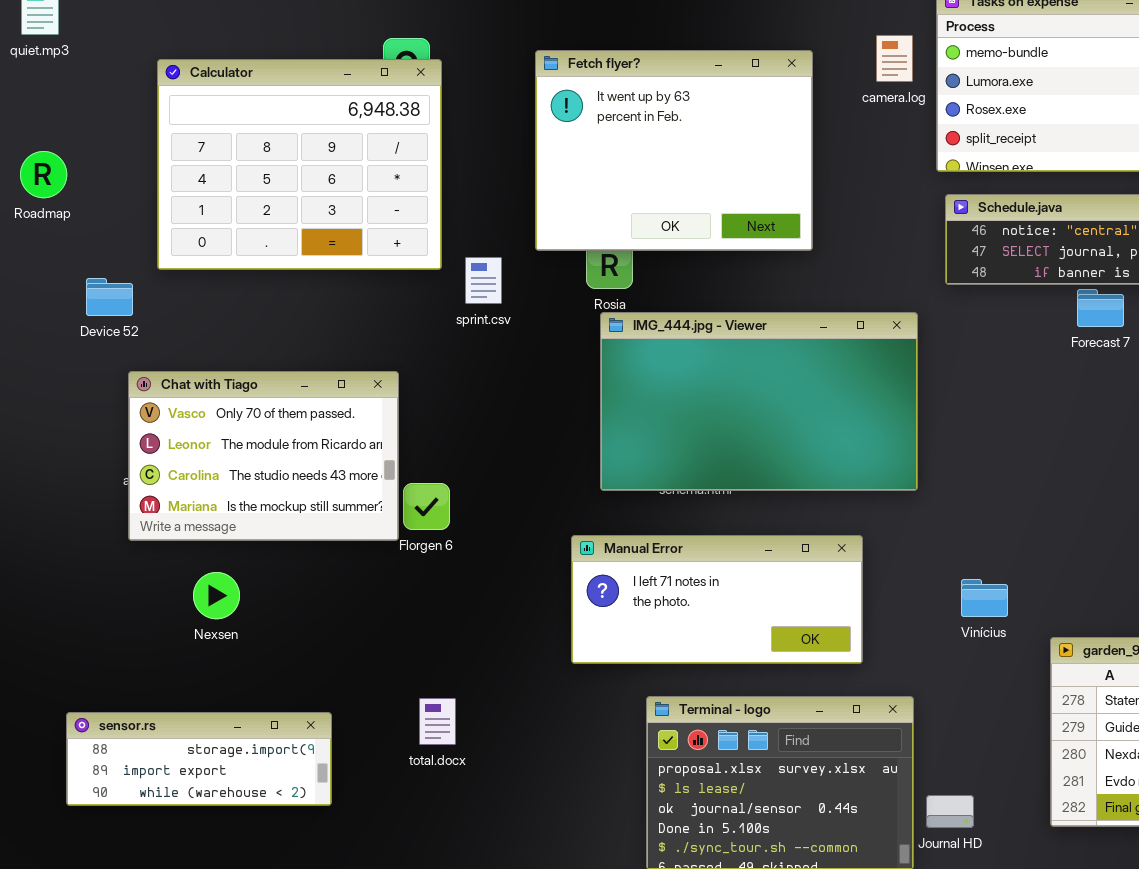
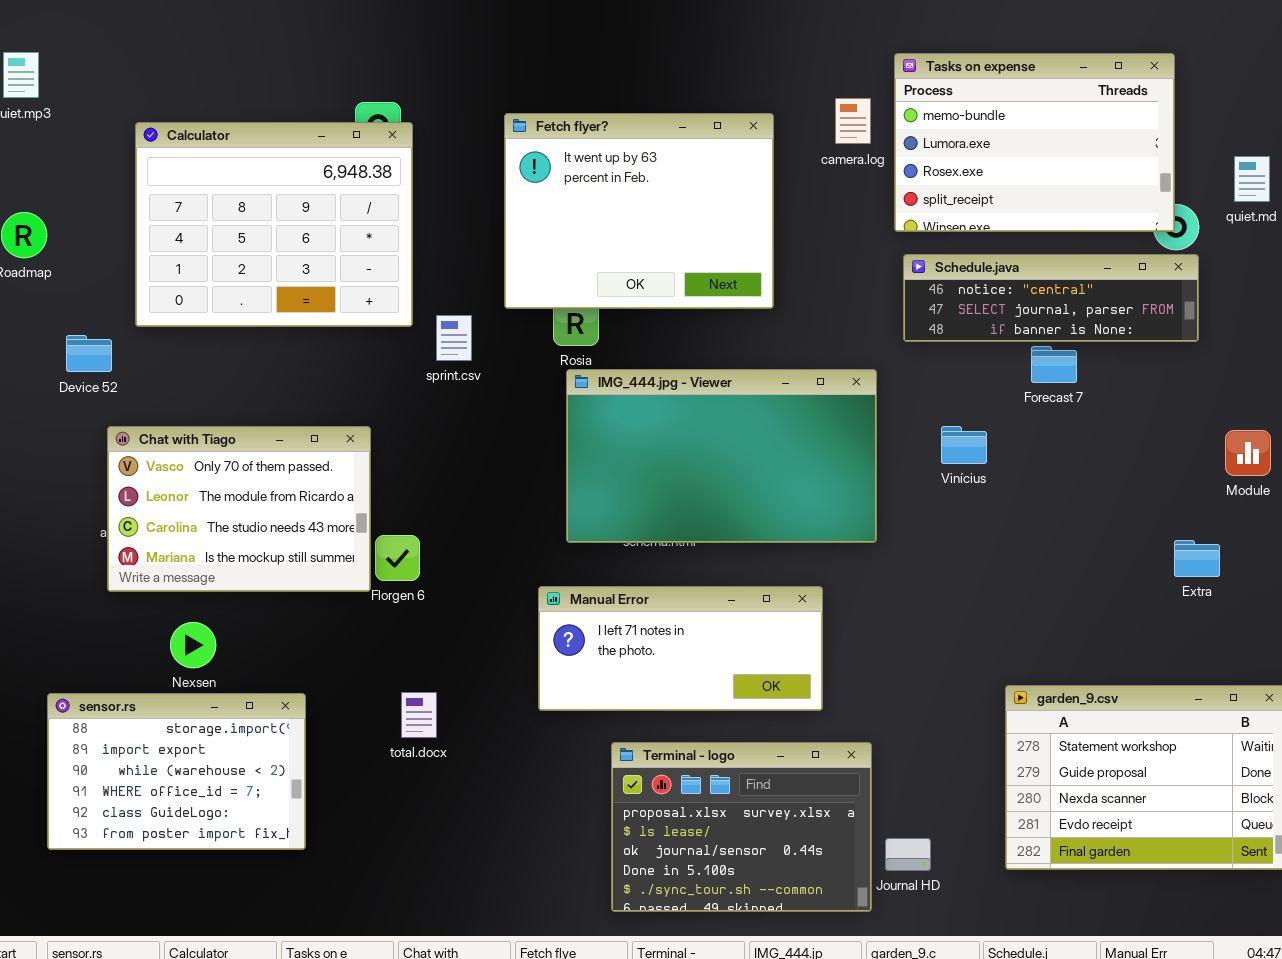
Vinícius: [961,579,1008,617] -> [941,426,987,464], moved
total.docx: [419,698,456,745] -> [401,692,437,738], moved
sensor.rs: [66,712,332,806] -> [47,693,306,850], resized

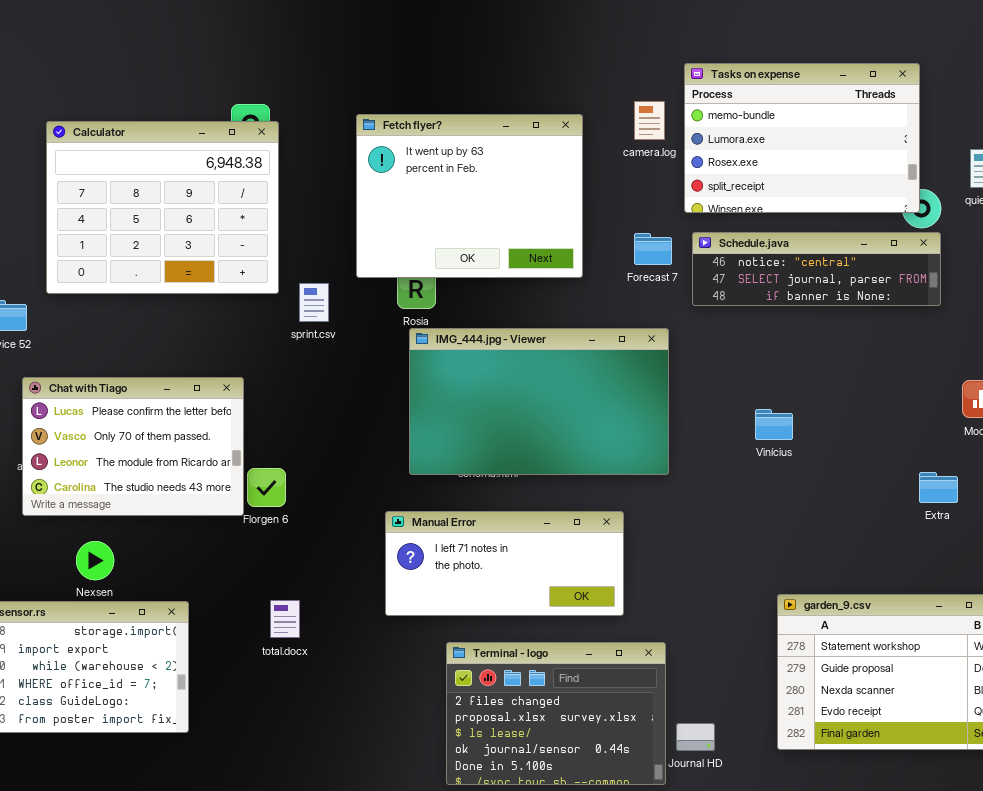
Forecast 7: [1031,346,1077,383] -> [634,233,672,265], moved
Chat with Tiago: [107,426,371,592] -> [22,377,244,516], scrolled up 1 row
Vinícius: [941,426,987,464] -> [755,409,793,440], moved
Terminal - logo: [611,742,872,912] -> [446,642,666,785], scrolled up 1 row

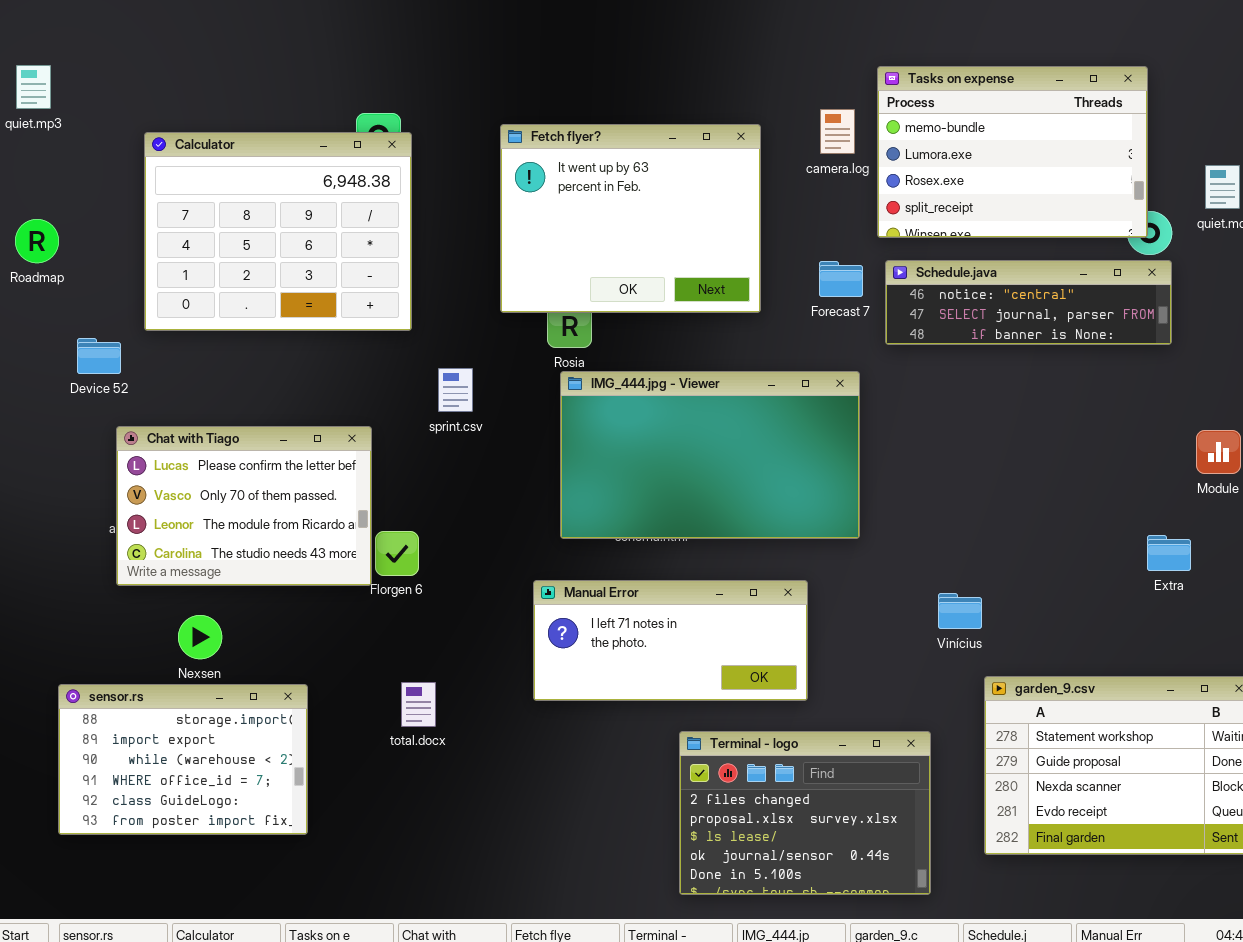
sprint.csv: [299,283,329,322] -> [438,368,473,412], moved
Vinícius: [755,409,793,440] -> [938,593,982,629], moved
Terminal - logo: [446,642,666,785] -> [679,731,931,895], moved

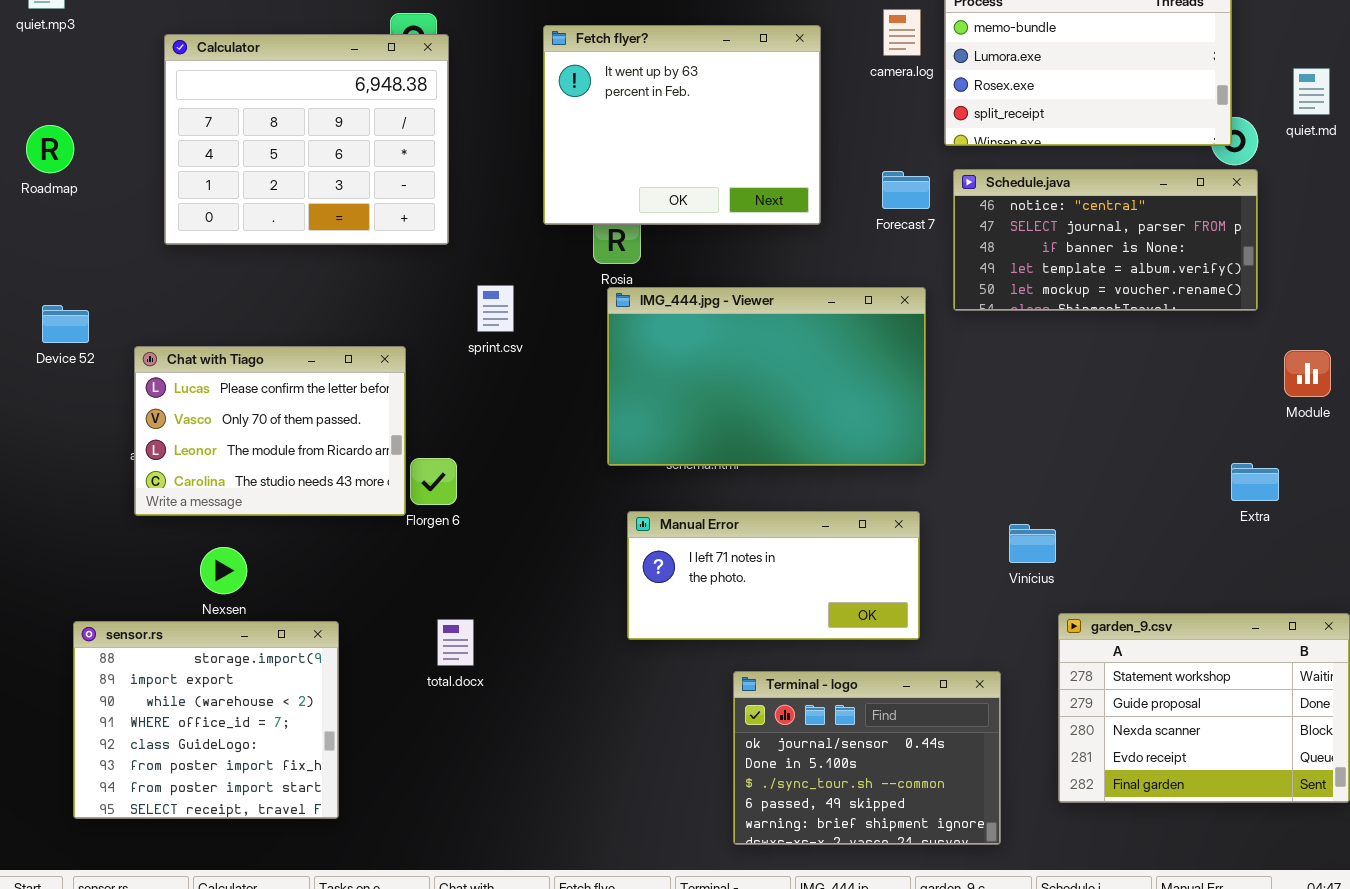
Schedule.java: [885,260,1172,345] -> [953,169,1258,311], resized
Device 52: [77,338,121,374] -> [42,305,89,343], moved
Manual Error: [533,580,808,701] -> [627,511,920,640], moved
sensor.rs: [58,684,308,835] -> [73,621,339,819], resized
Terminal - logo: [679,731,931,895] -> [733,671,1001,845], scrolled down 3 rows

